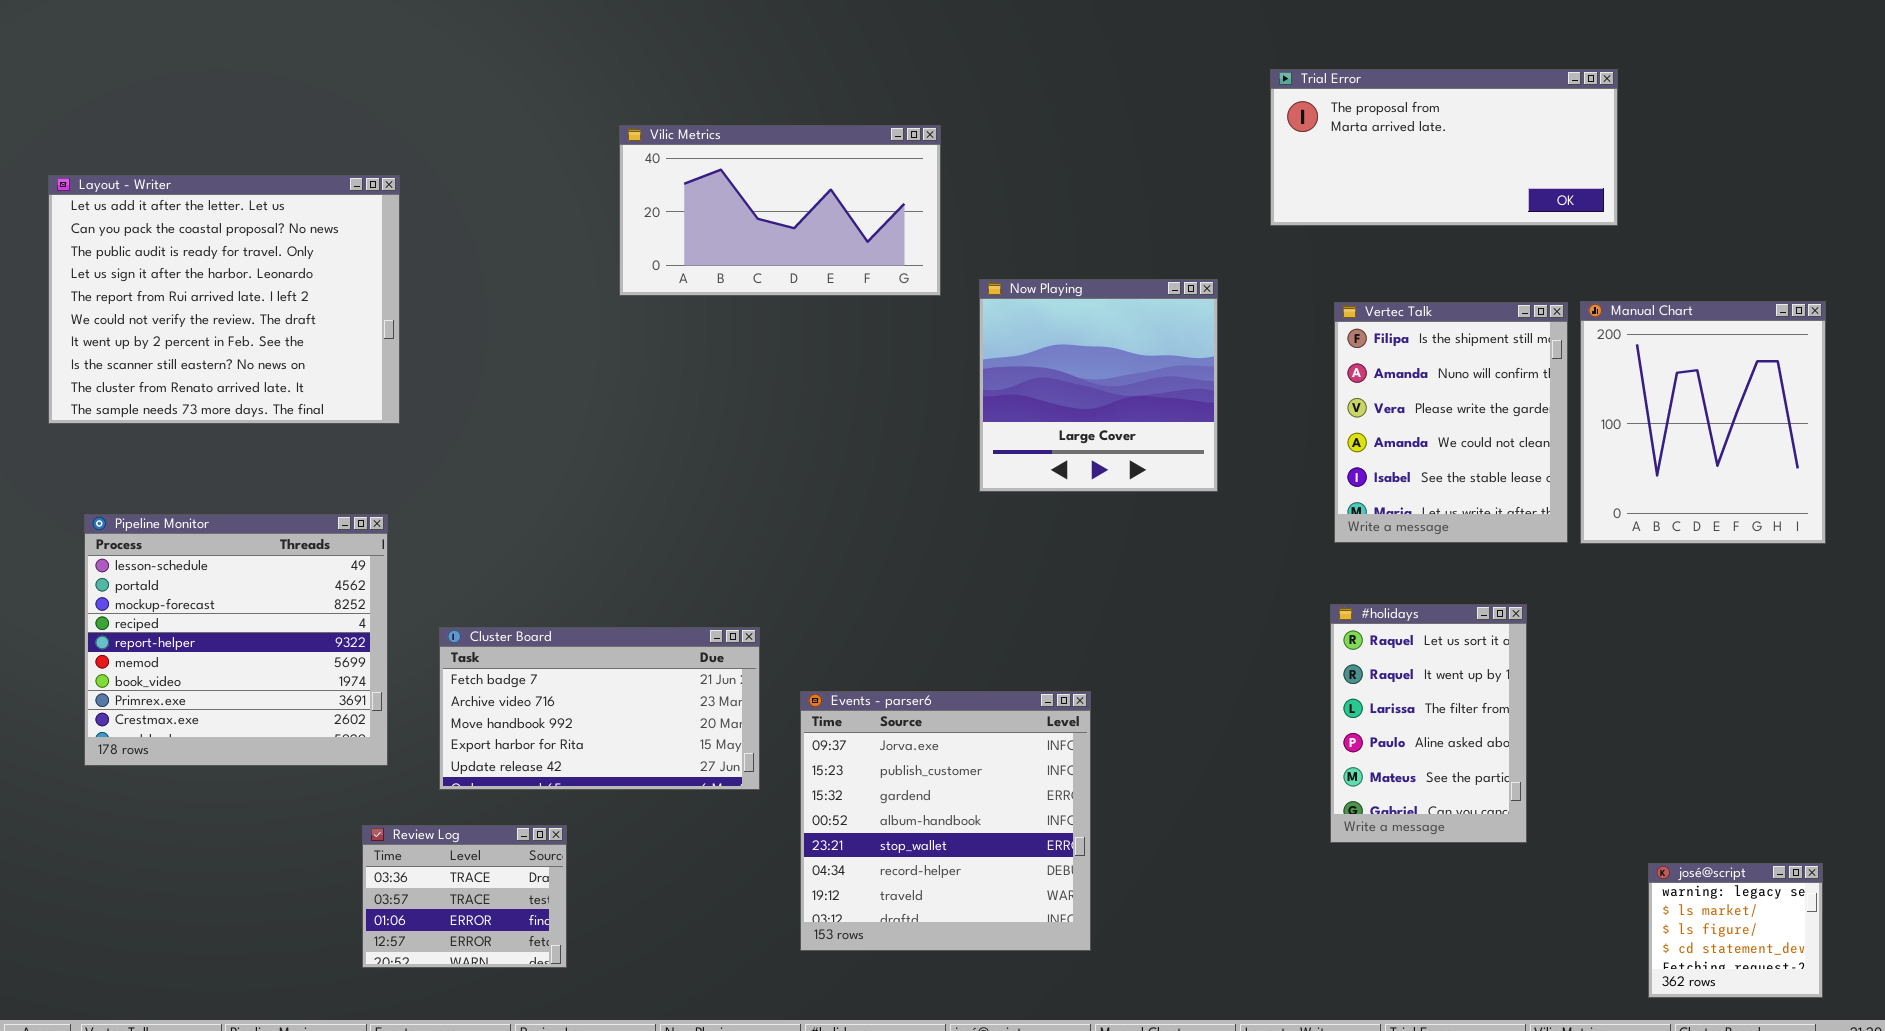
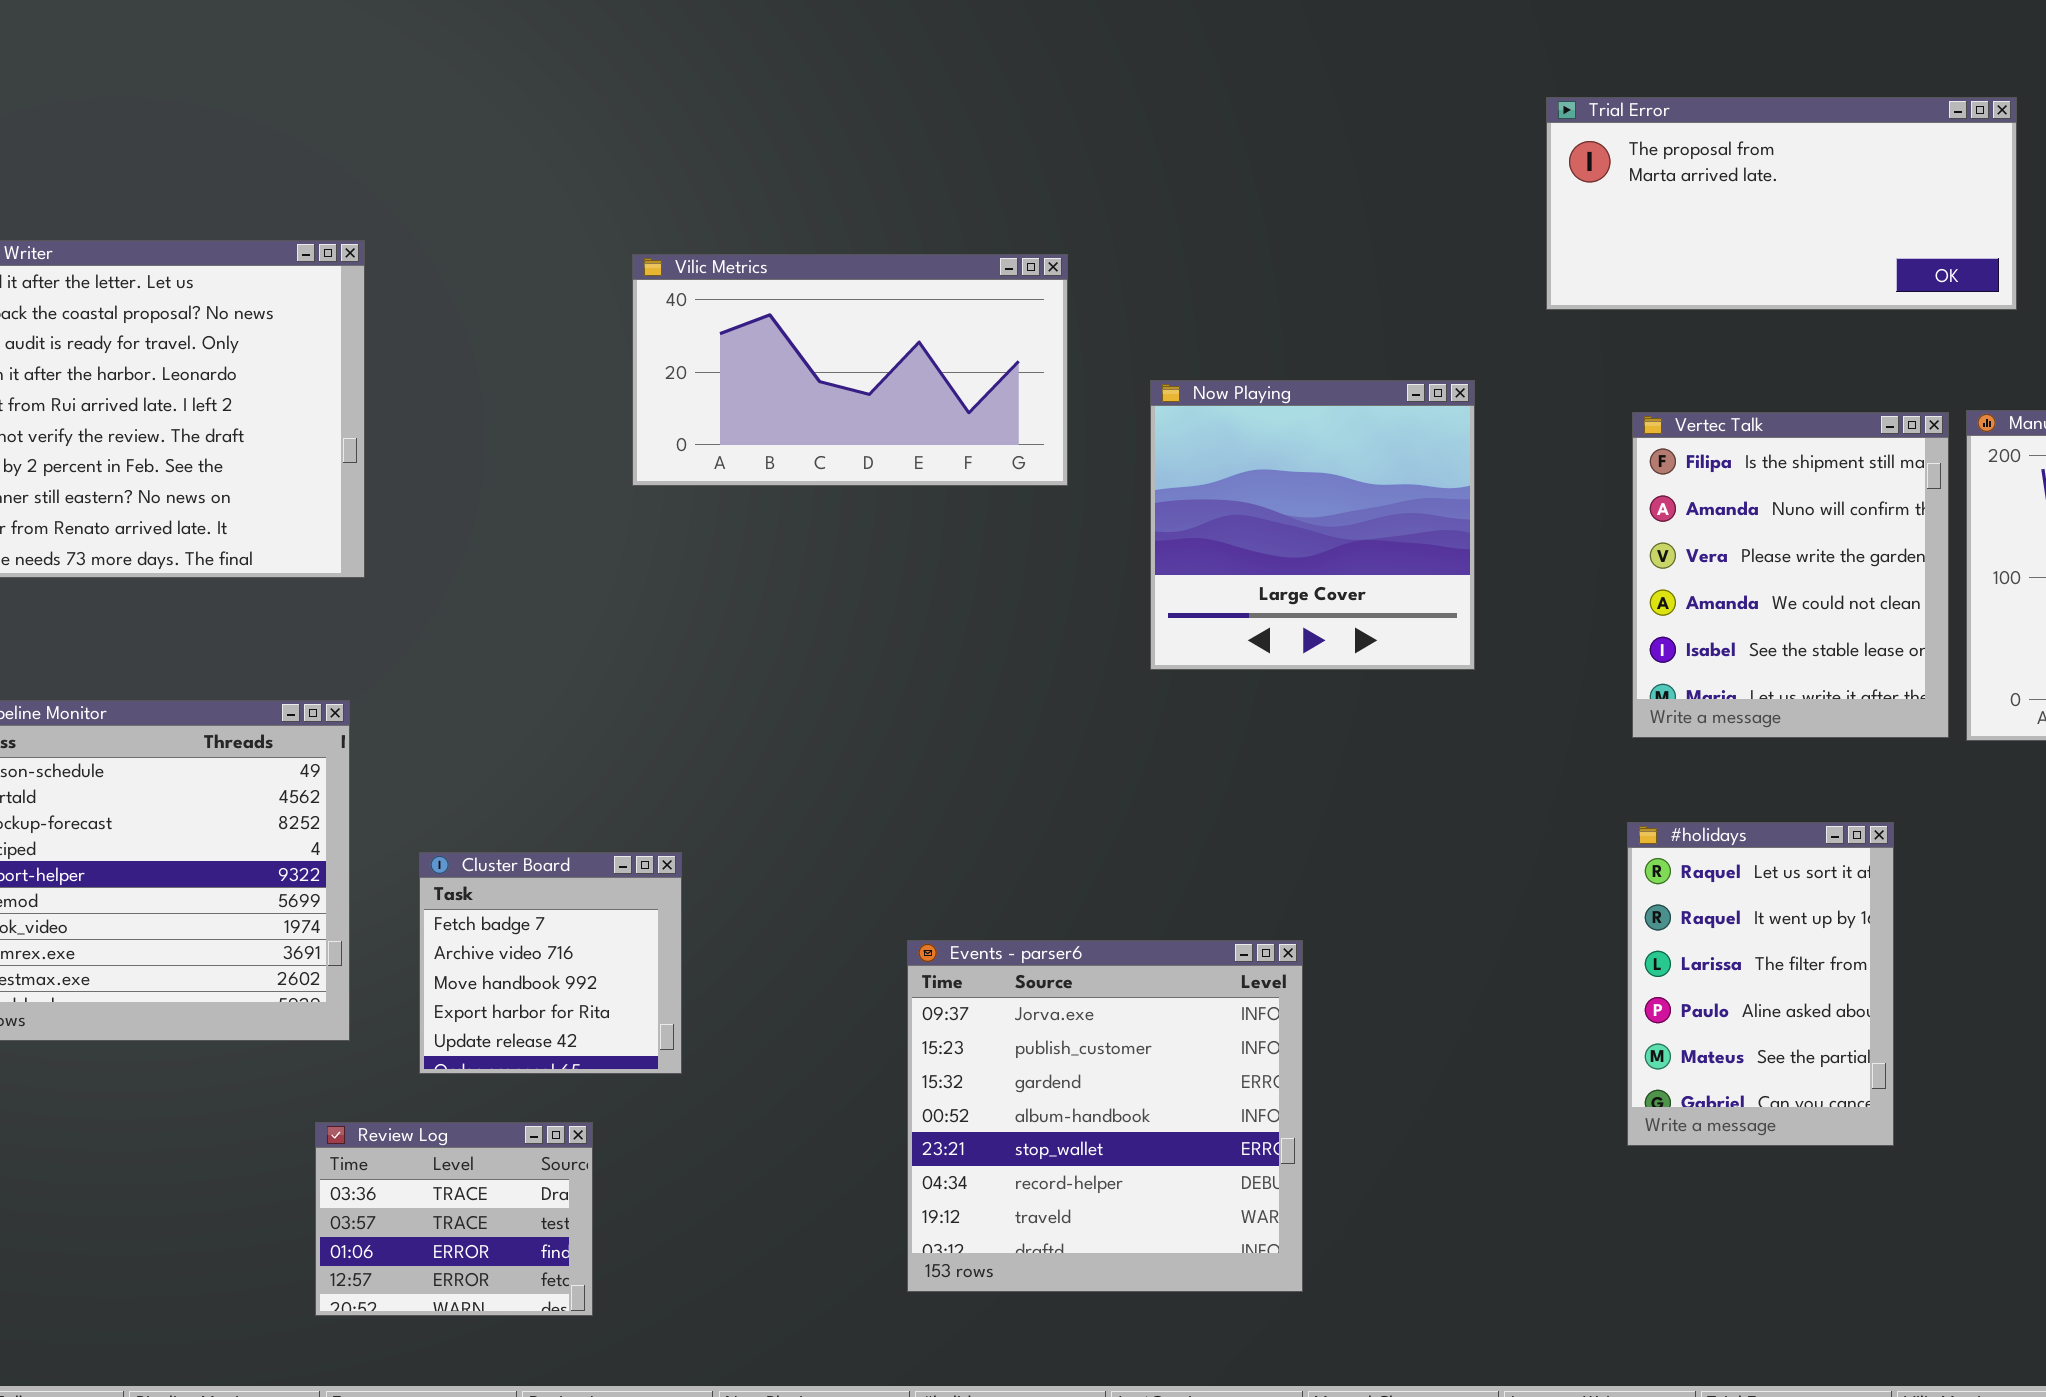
Vilic Metrics: [619,125,941,296] -> [632,254,1068,486], moved
Cluster Board: [439,627,760,790] -> [419,852,682,1074], resized

